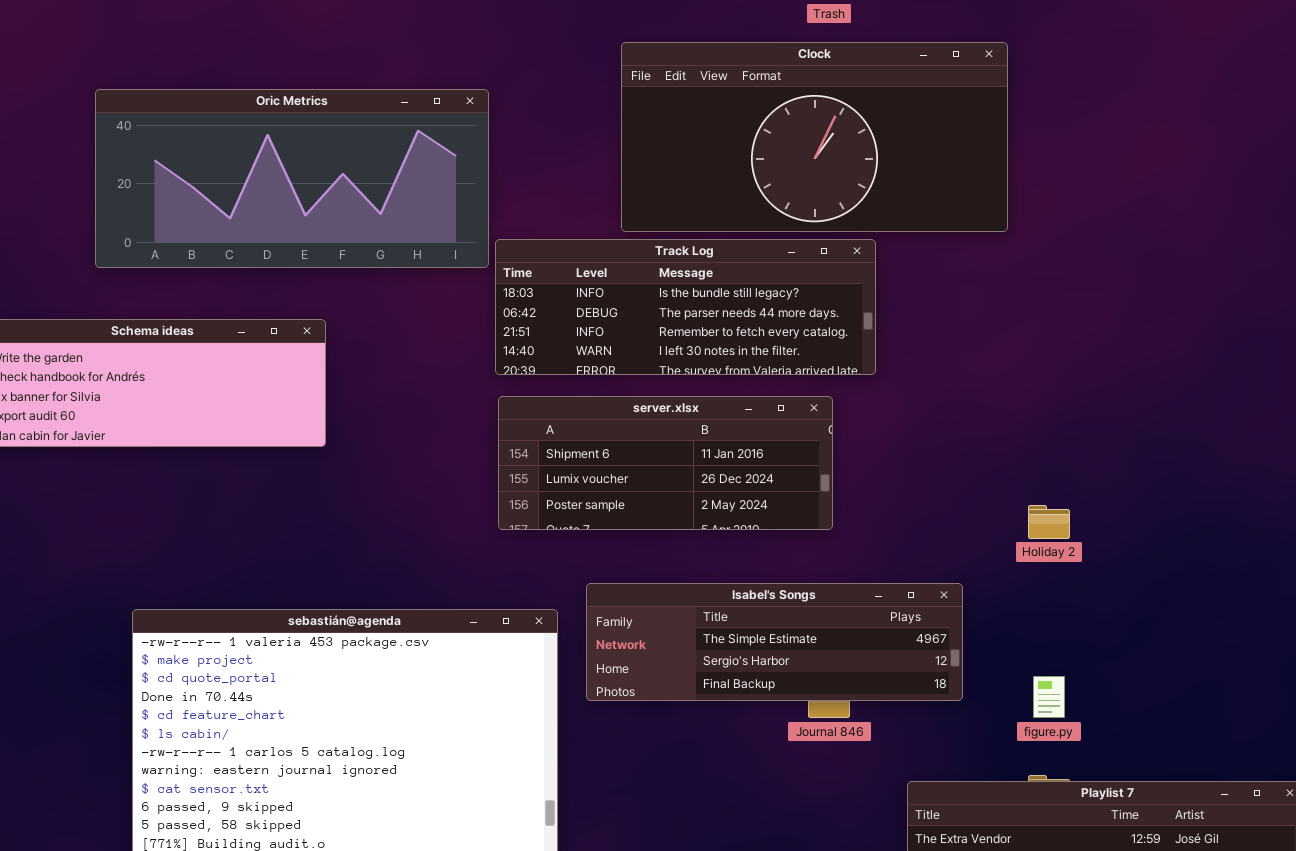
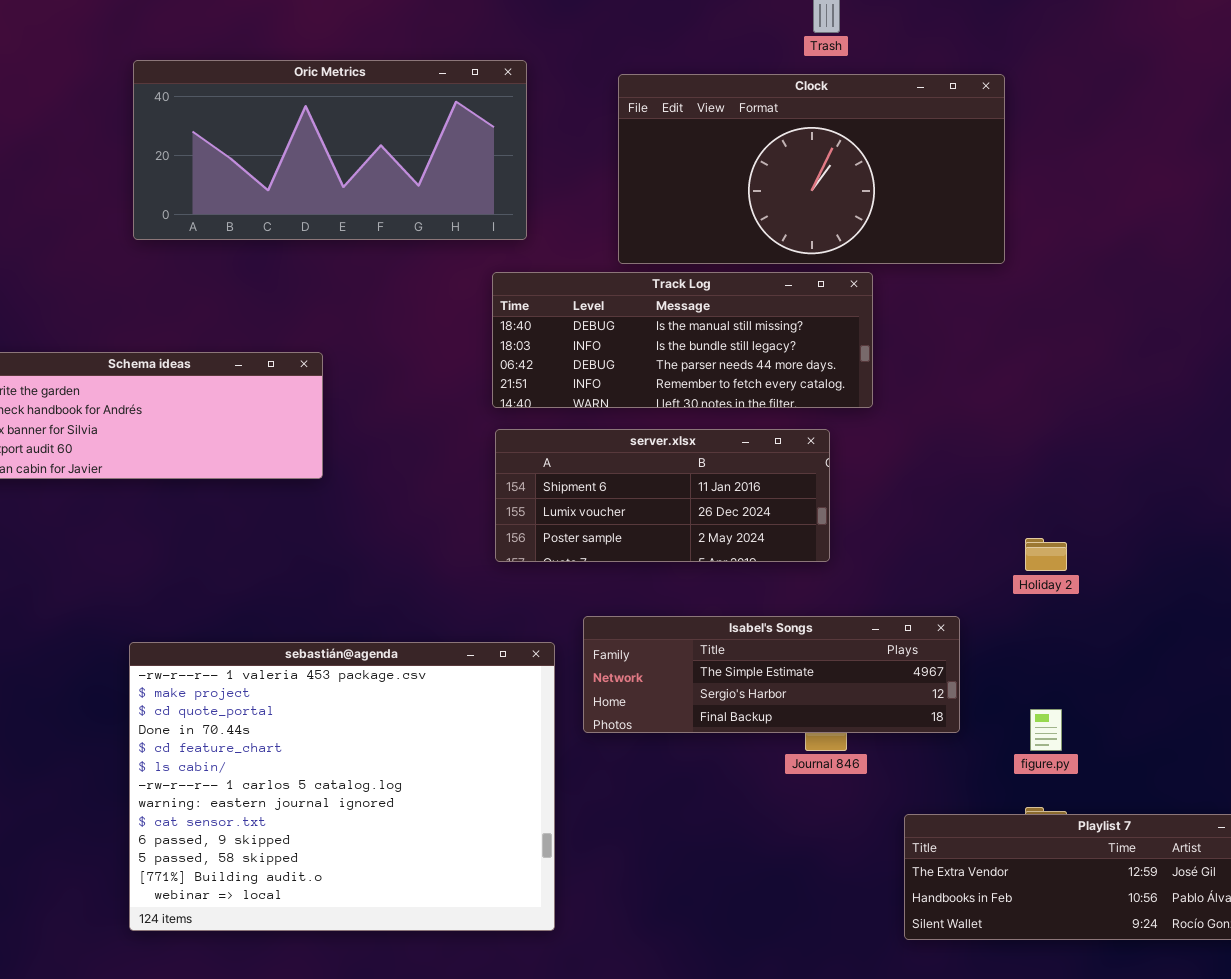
Oric Metrics: [95,89,489,268] -> [133,60,527,240], moved
Track Log: [495,239,876,375] -> [492,272,873,408], scrolled up 1 row

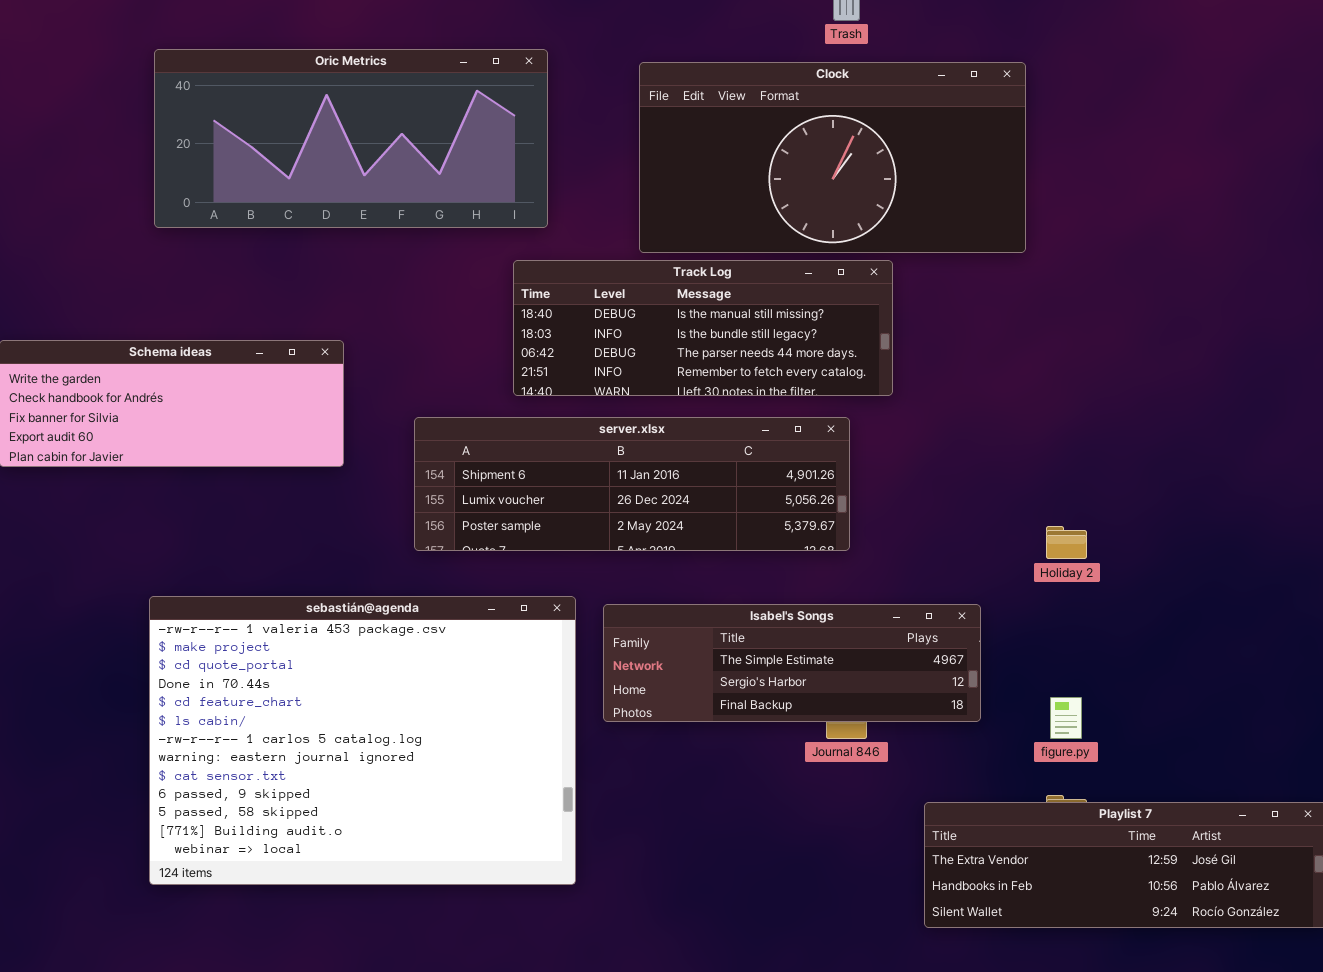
server.xlsx: [495,429,830,562] -> [414,417,850,551], resized
sebastián@agenda: [129,642,555,931] -> [149,596,576,885], moved

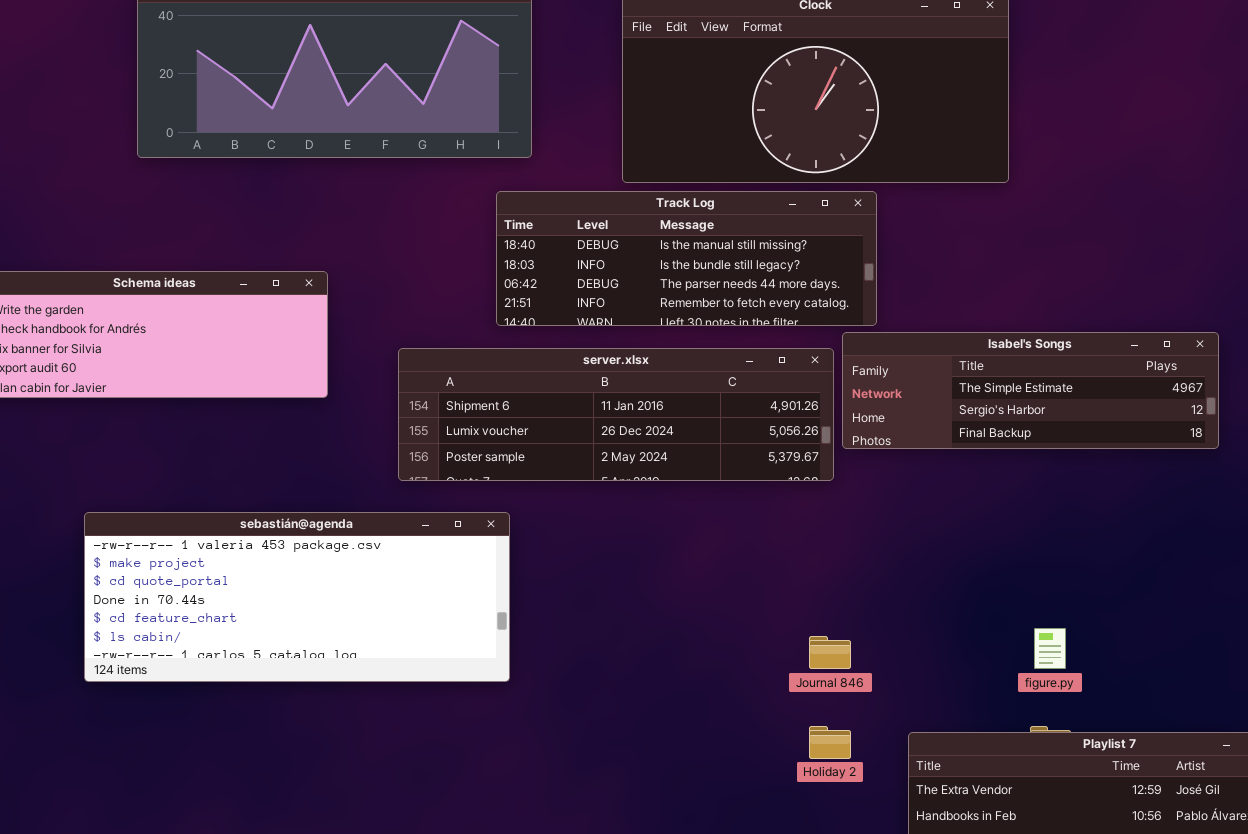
Holiday 2: [1046,526,1087,559] -> [809,726,851,759], moved
sebastián@agenda: [149,596,576,885] -> [84,512,510,682], moved, resized
Isabel's Songs: [603,604,981,722] -> [842,332,1219,449], moved

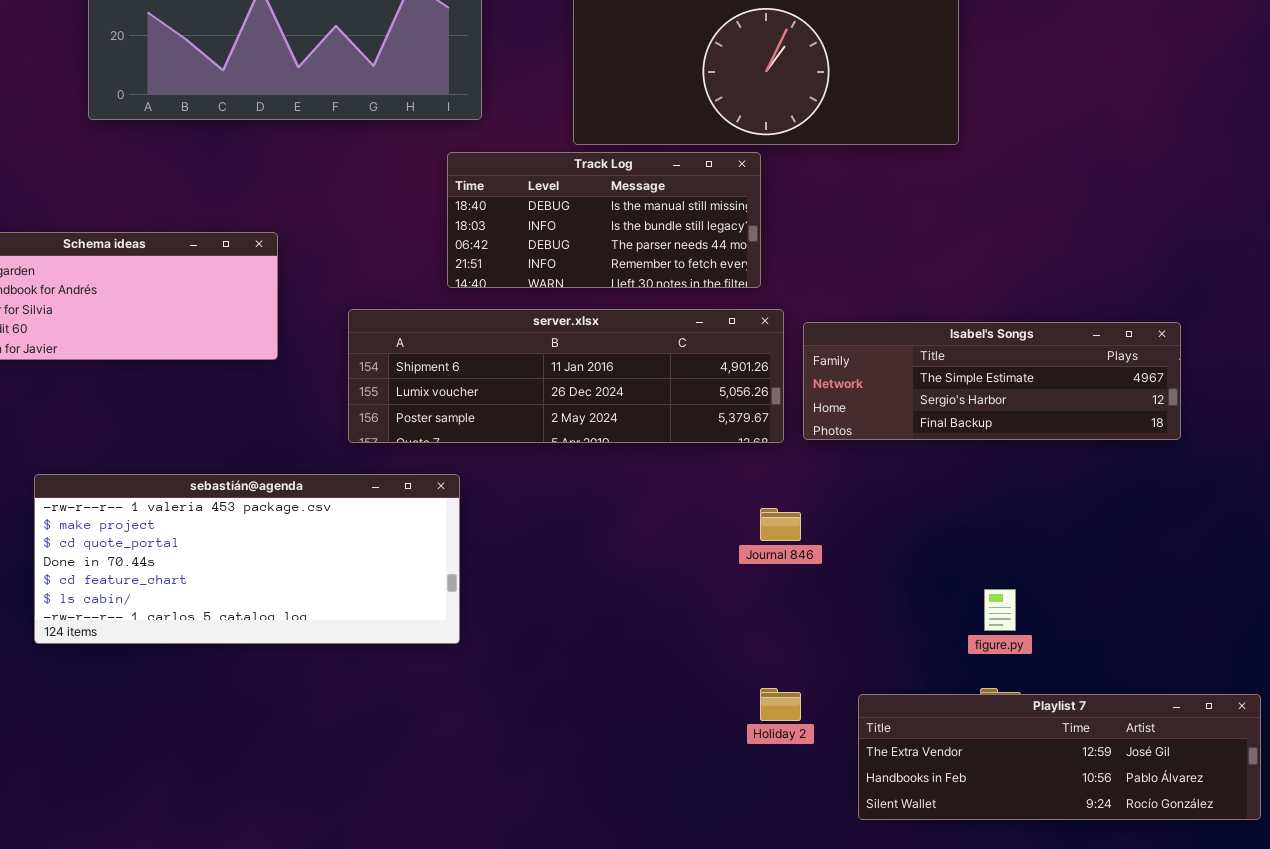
Track Log: [496,191,877,326] -> [447,152,761,288], resized
Isabel's Songs: [842,332,1219,449] -> [803,322,1181,440], moved
Journal 846: [809,636,851,669] -> [760,508,801,541], moved

